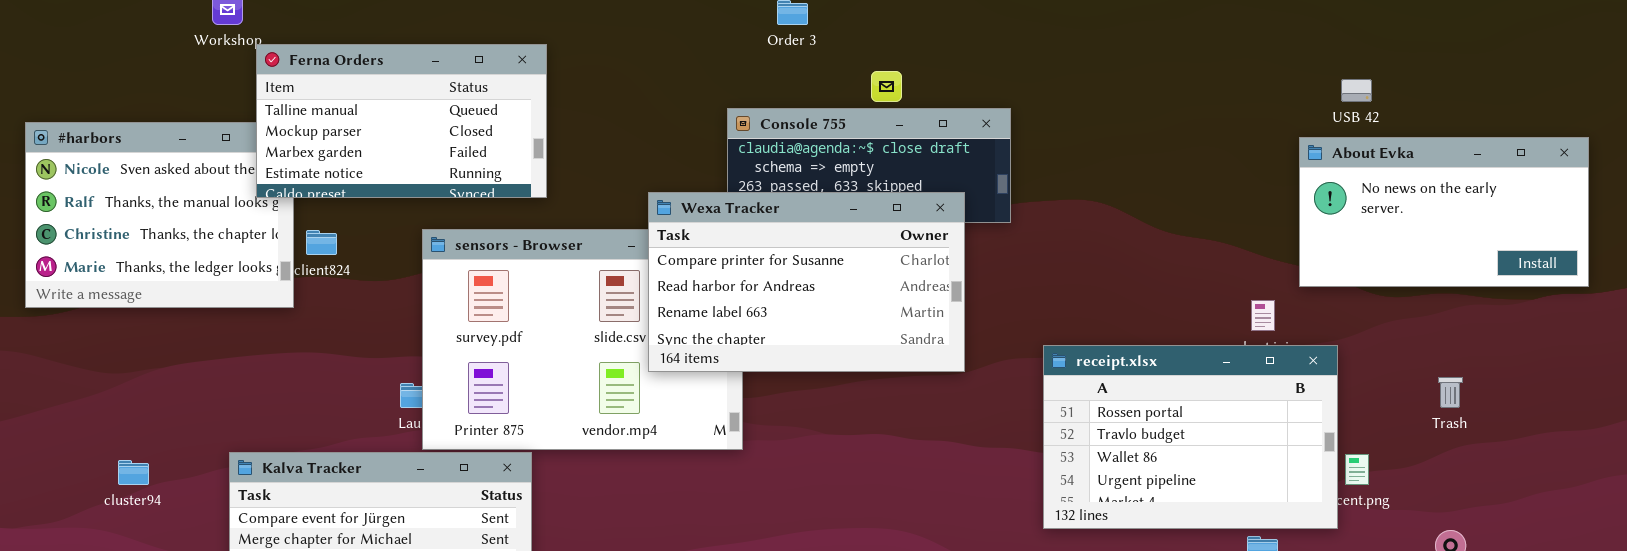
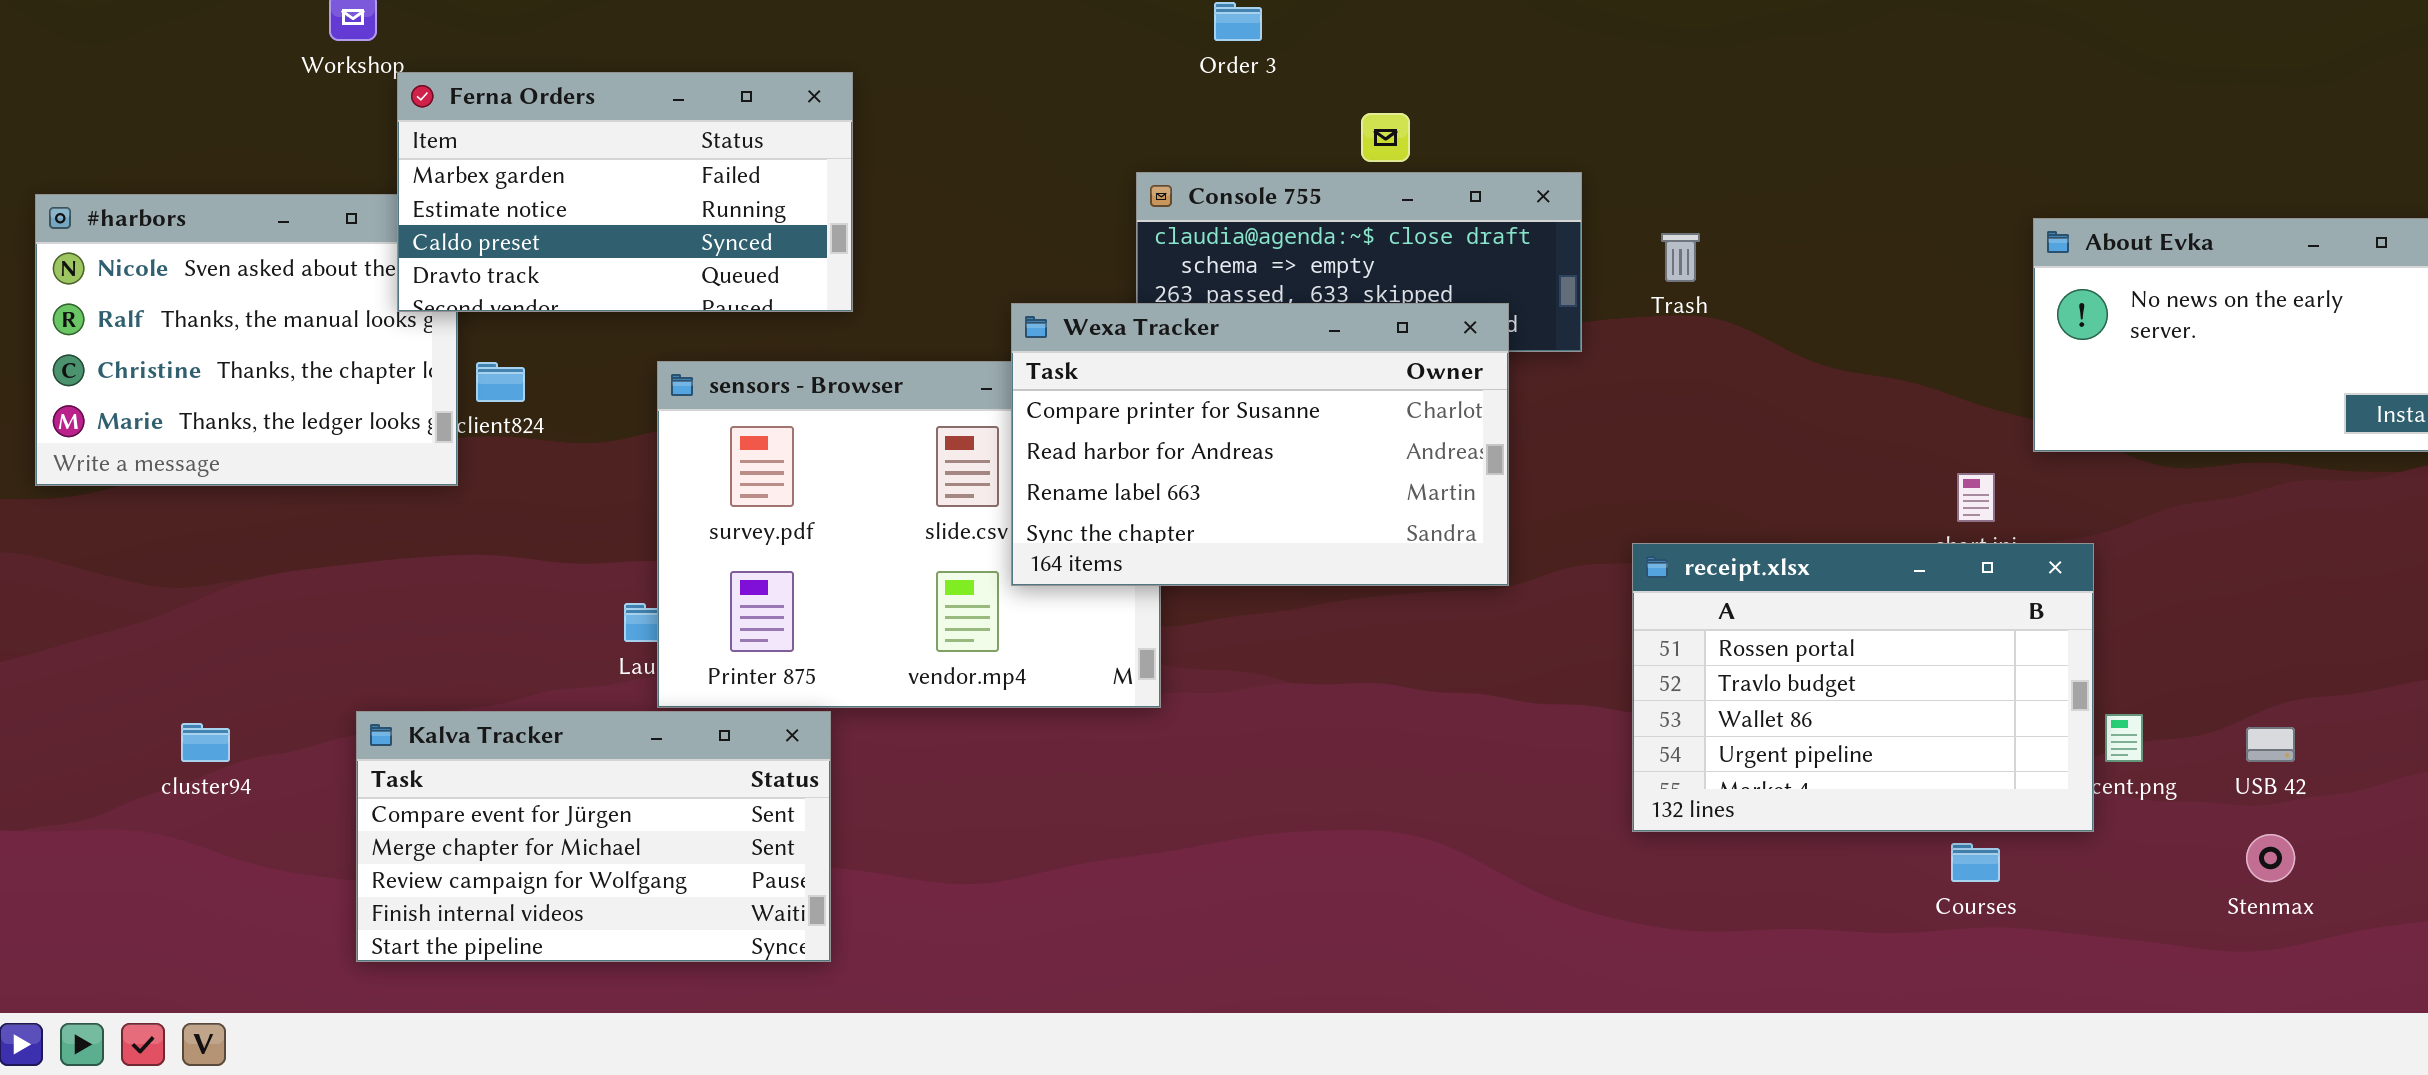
Ferna Orders: [256,44,547,198] -> [397,72,853,312], scrolled down 2 rows
USB 42: [1341,79,1372,102] -> [2246,727,2295,762], moved
Trash: [1438,377,1463,408] -> [1661,233,1700,282], moved

